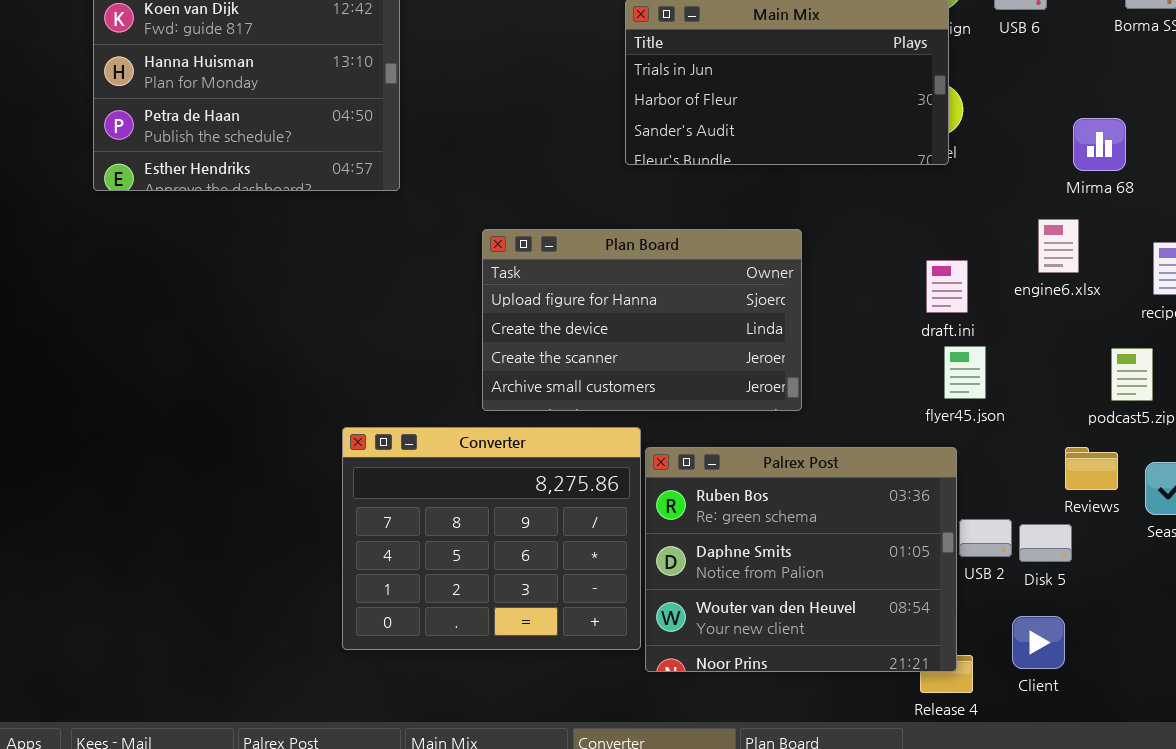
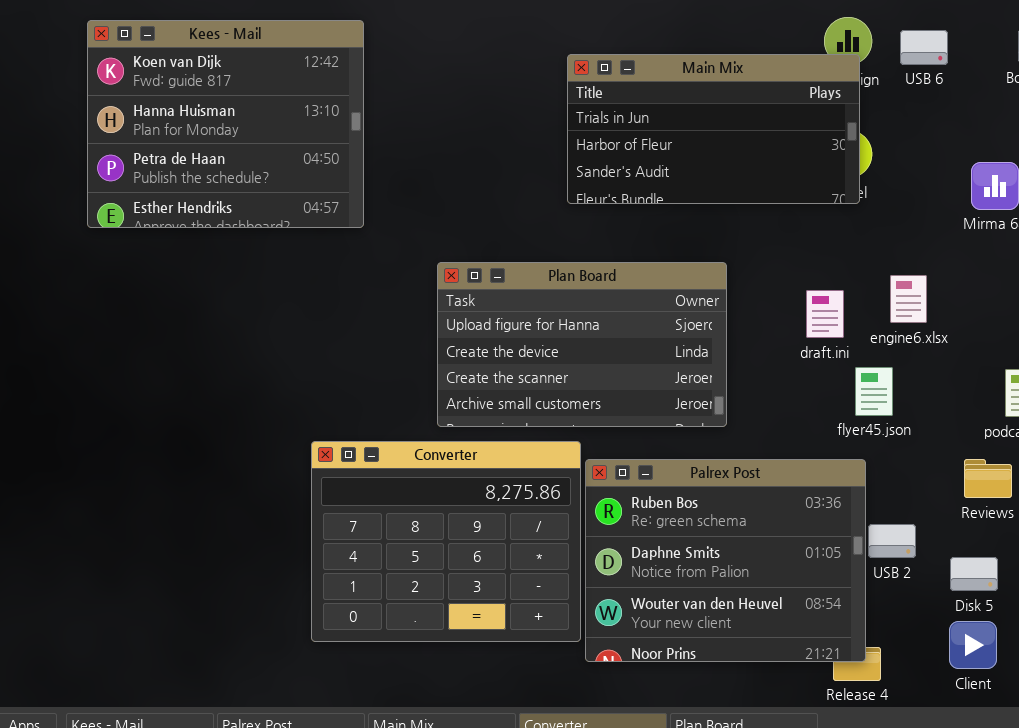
engine6.xlsx: [1038,219,1079,273] -> [890,275,927,323], moved
draft.ini: [926,260,968,313] -> [806,290,844,338], moved
Disk 5: [1019,524,1072,562] -> [950,557,998,591], moved
Client: [1012,616,1065,669] -> [949,621,997,669], moved

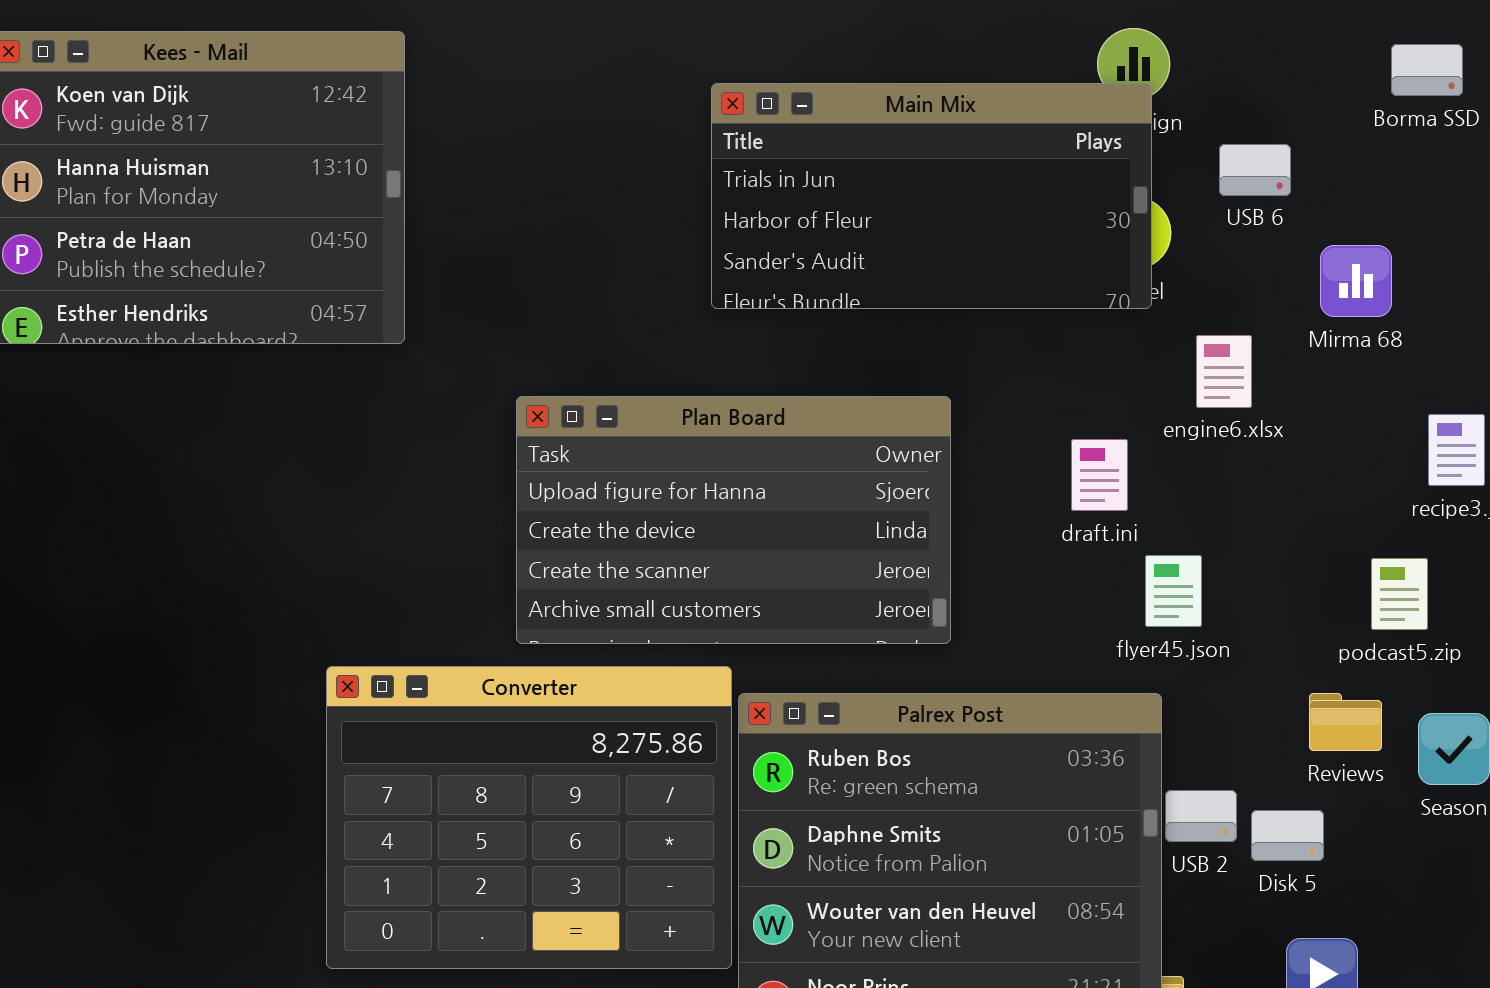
USB 6: [900,30,948,65] -> [1219,144,1291,196], moved
engine6.xlsx: [890,275,927,323] -> [1196,335,1252,408], moved
Disk 5: [950,557,998,591] -> [1251,810,1324,861], moved

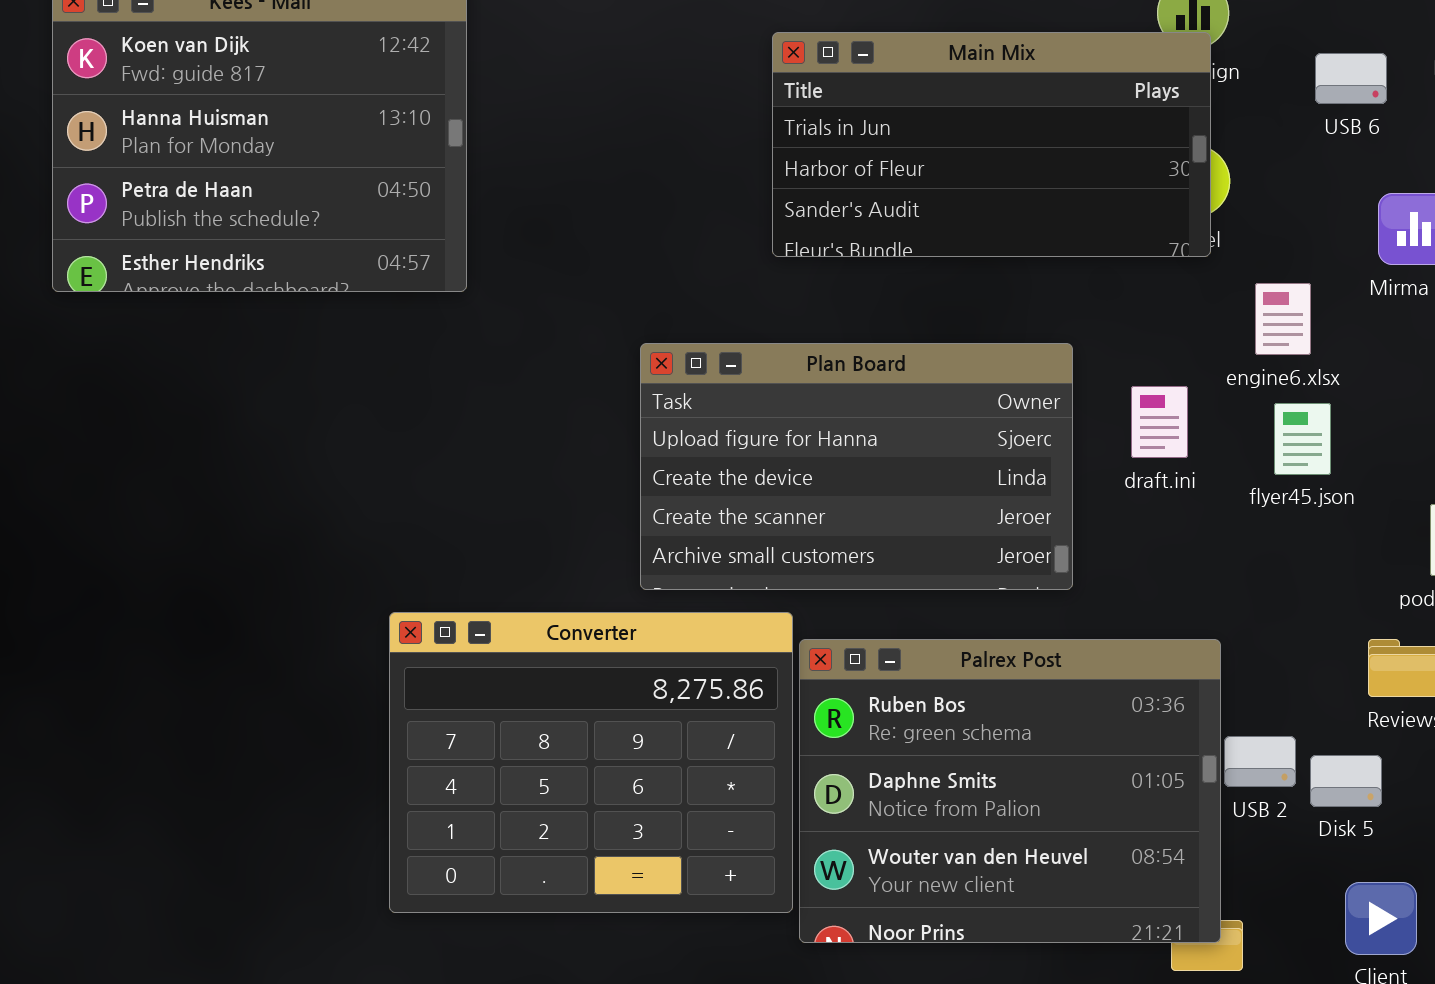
USB 6: [1219,144,1291,196] -> [1315,53,1387,104], moved
Plan Board: [516,396,951,644] -> [640,343,1073,590], moved
flyer45.json: [1145,555,1202,627] -> [1274,403,1331,475], moved

